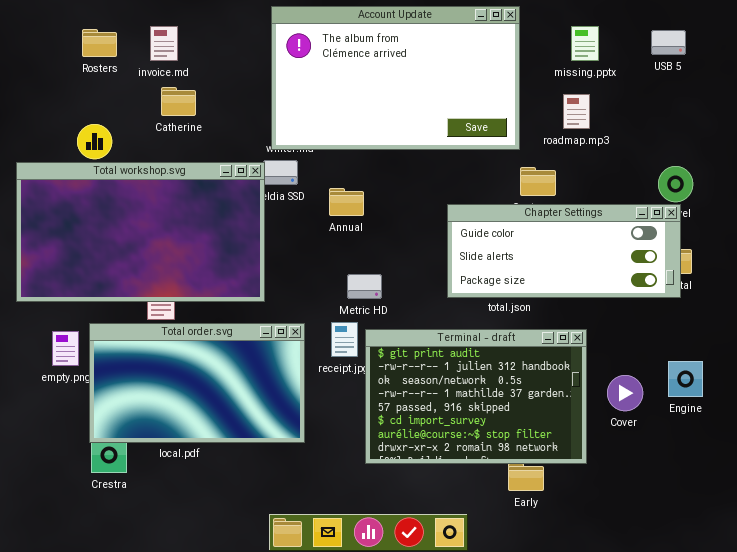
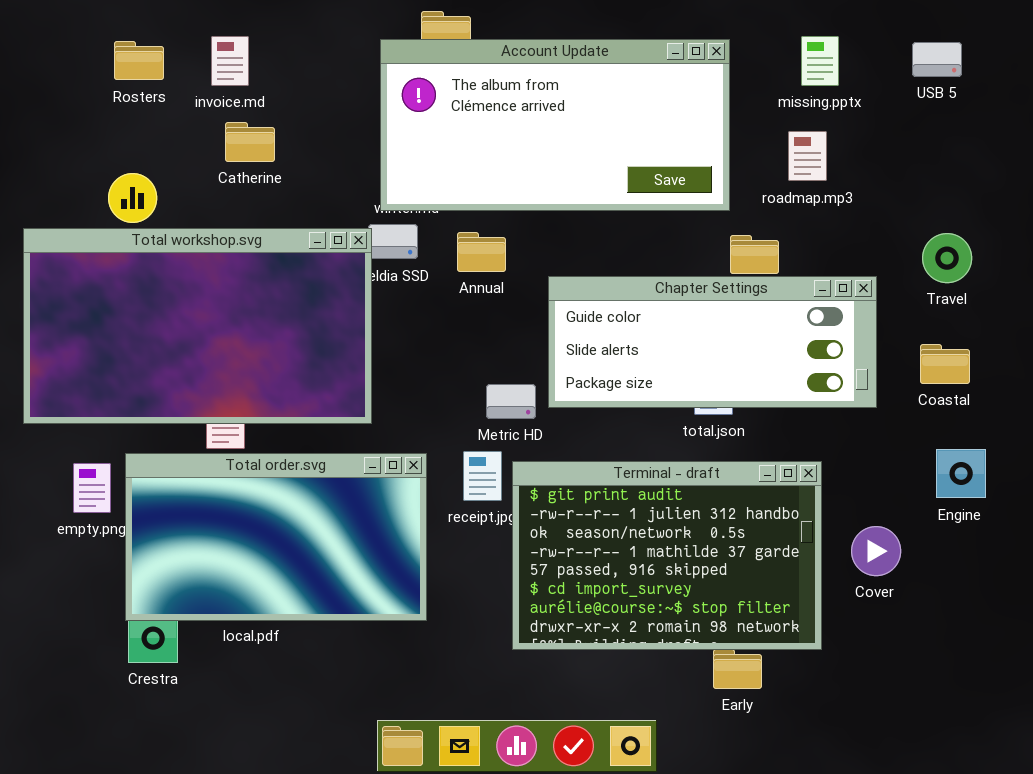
Account Update: [271,6,520,150] -> [380,39,730,211], resized
Annual: [329,188,364,216] -> [457,232,506,272], moved
Chapter Settings: [447,204,681,298] -> [548,276,877,408], moved
Engine: [668,361,703,397] -> [936,449,986,498], moved

